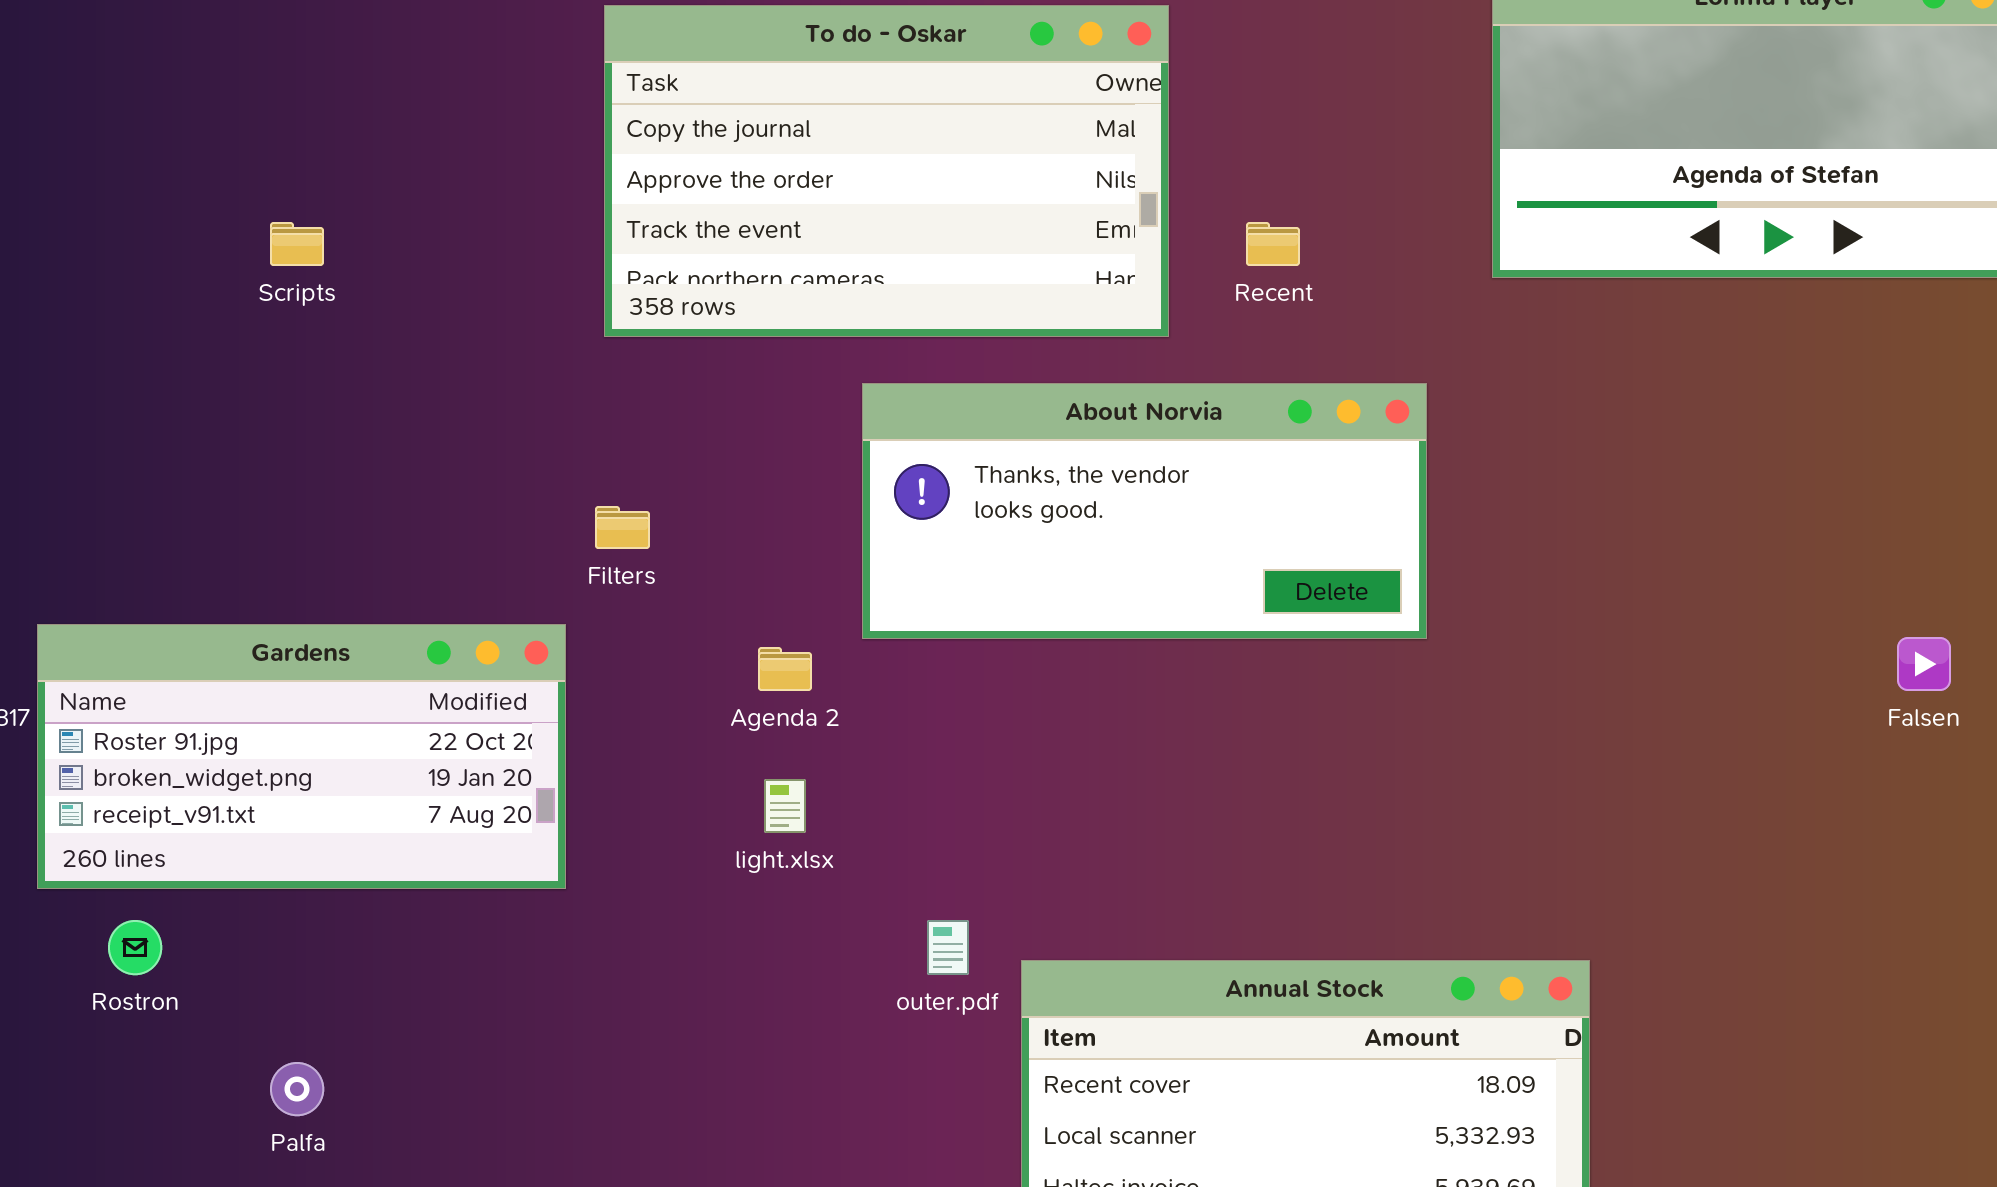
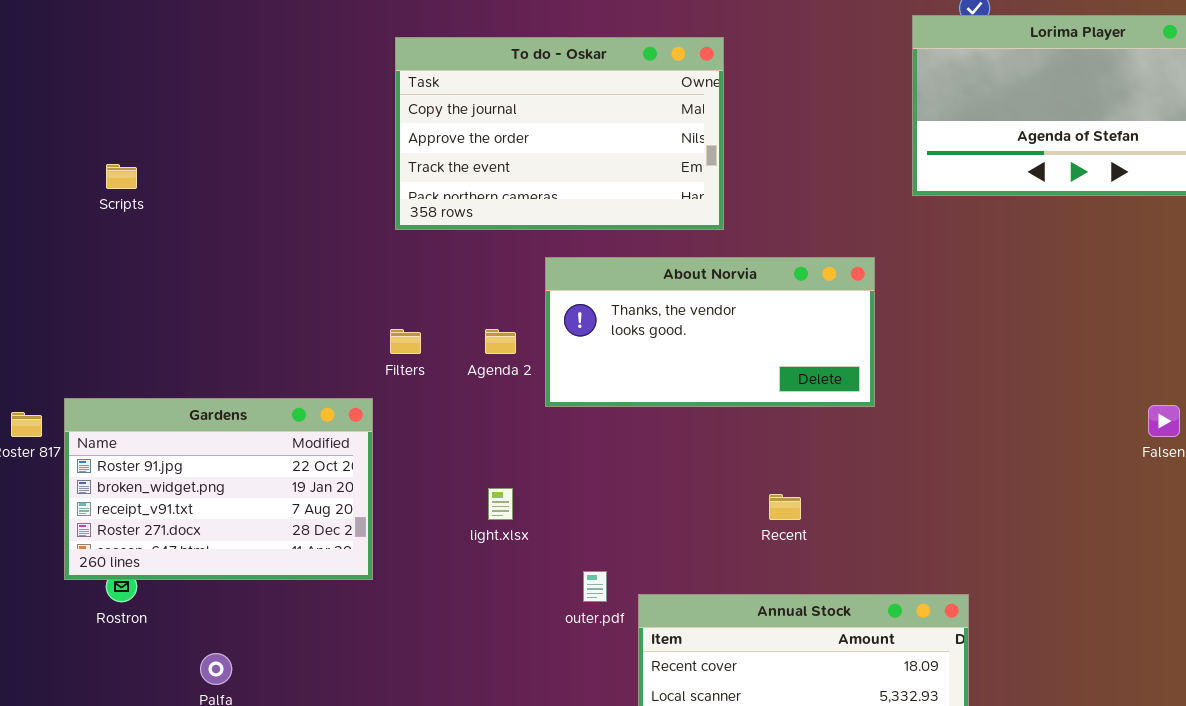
Scripts: [270,222,324,266] -> [106,164,137,189], moved
Recent: [1246,222,1300,266] -> [769,494,801,520], moved
Gardens: [37,624,566,889] -> [64,398,373,580], resized
Agenda 2: [758,647,812,691] -> [485,329,516,354], moved

